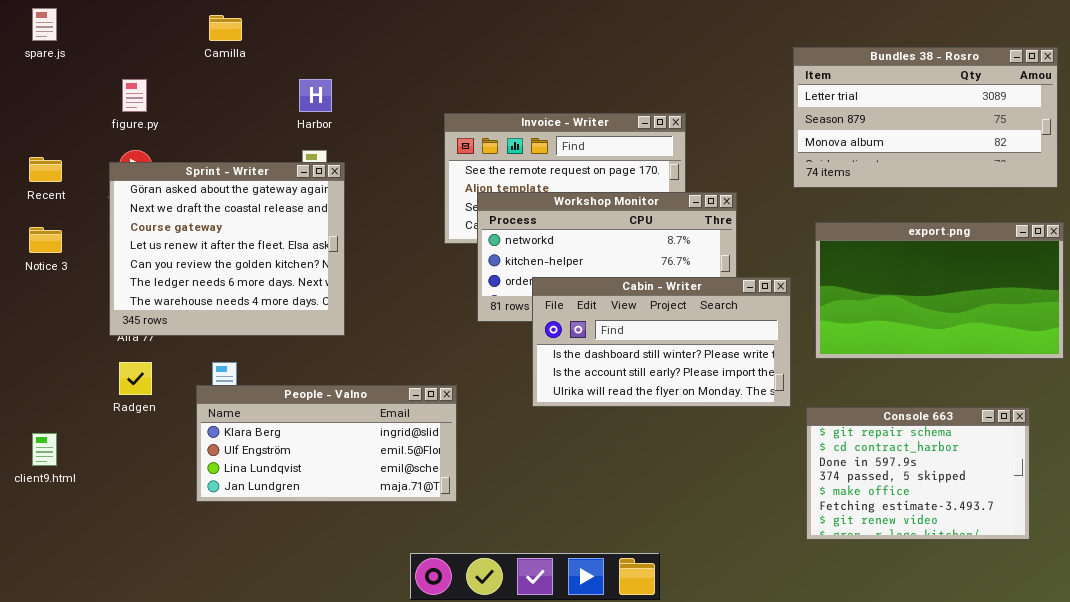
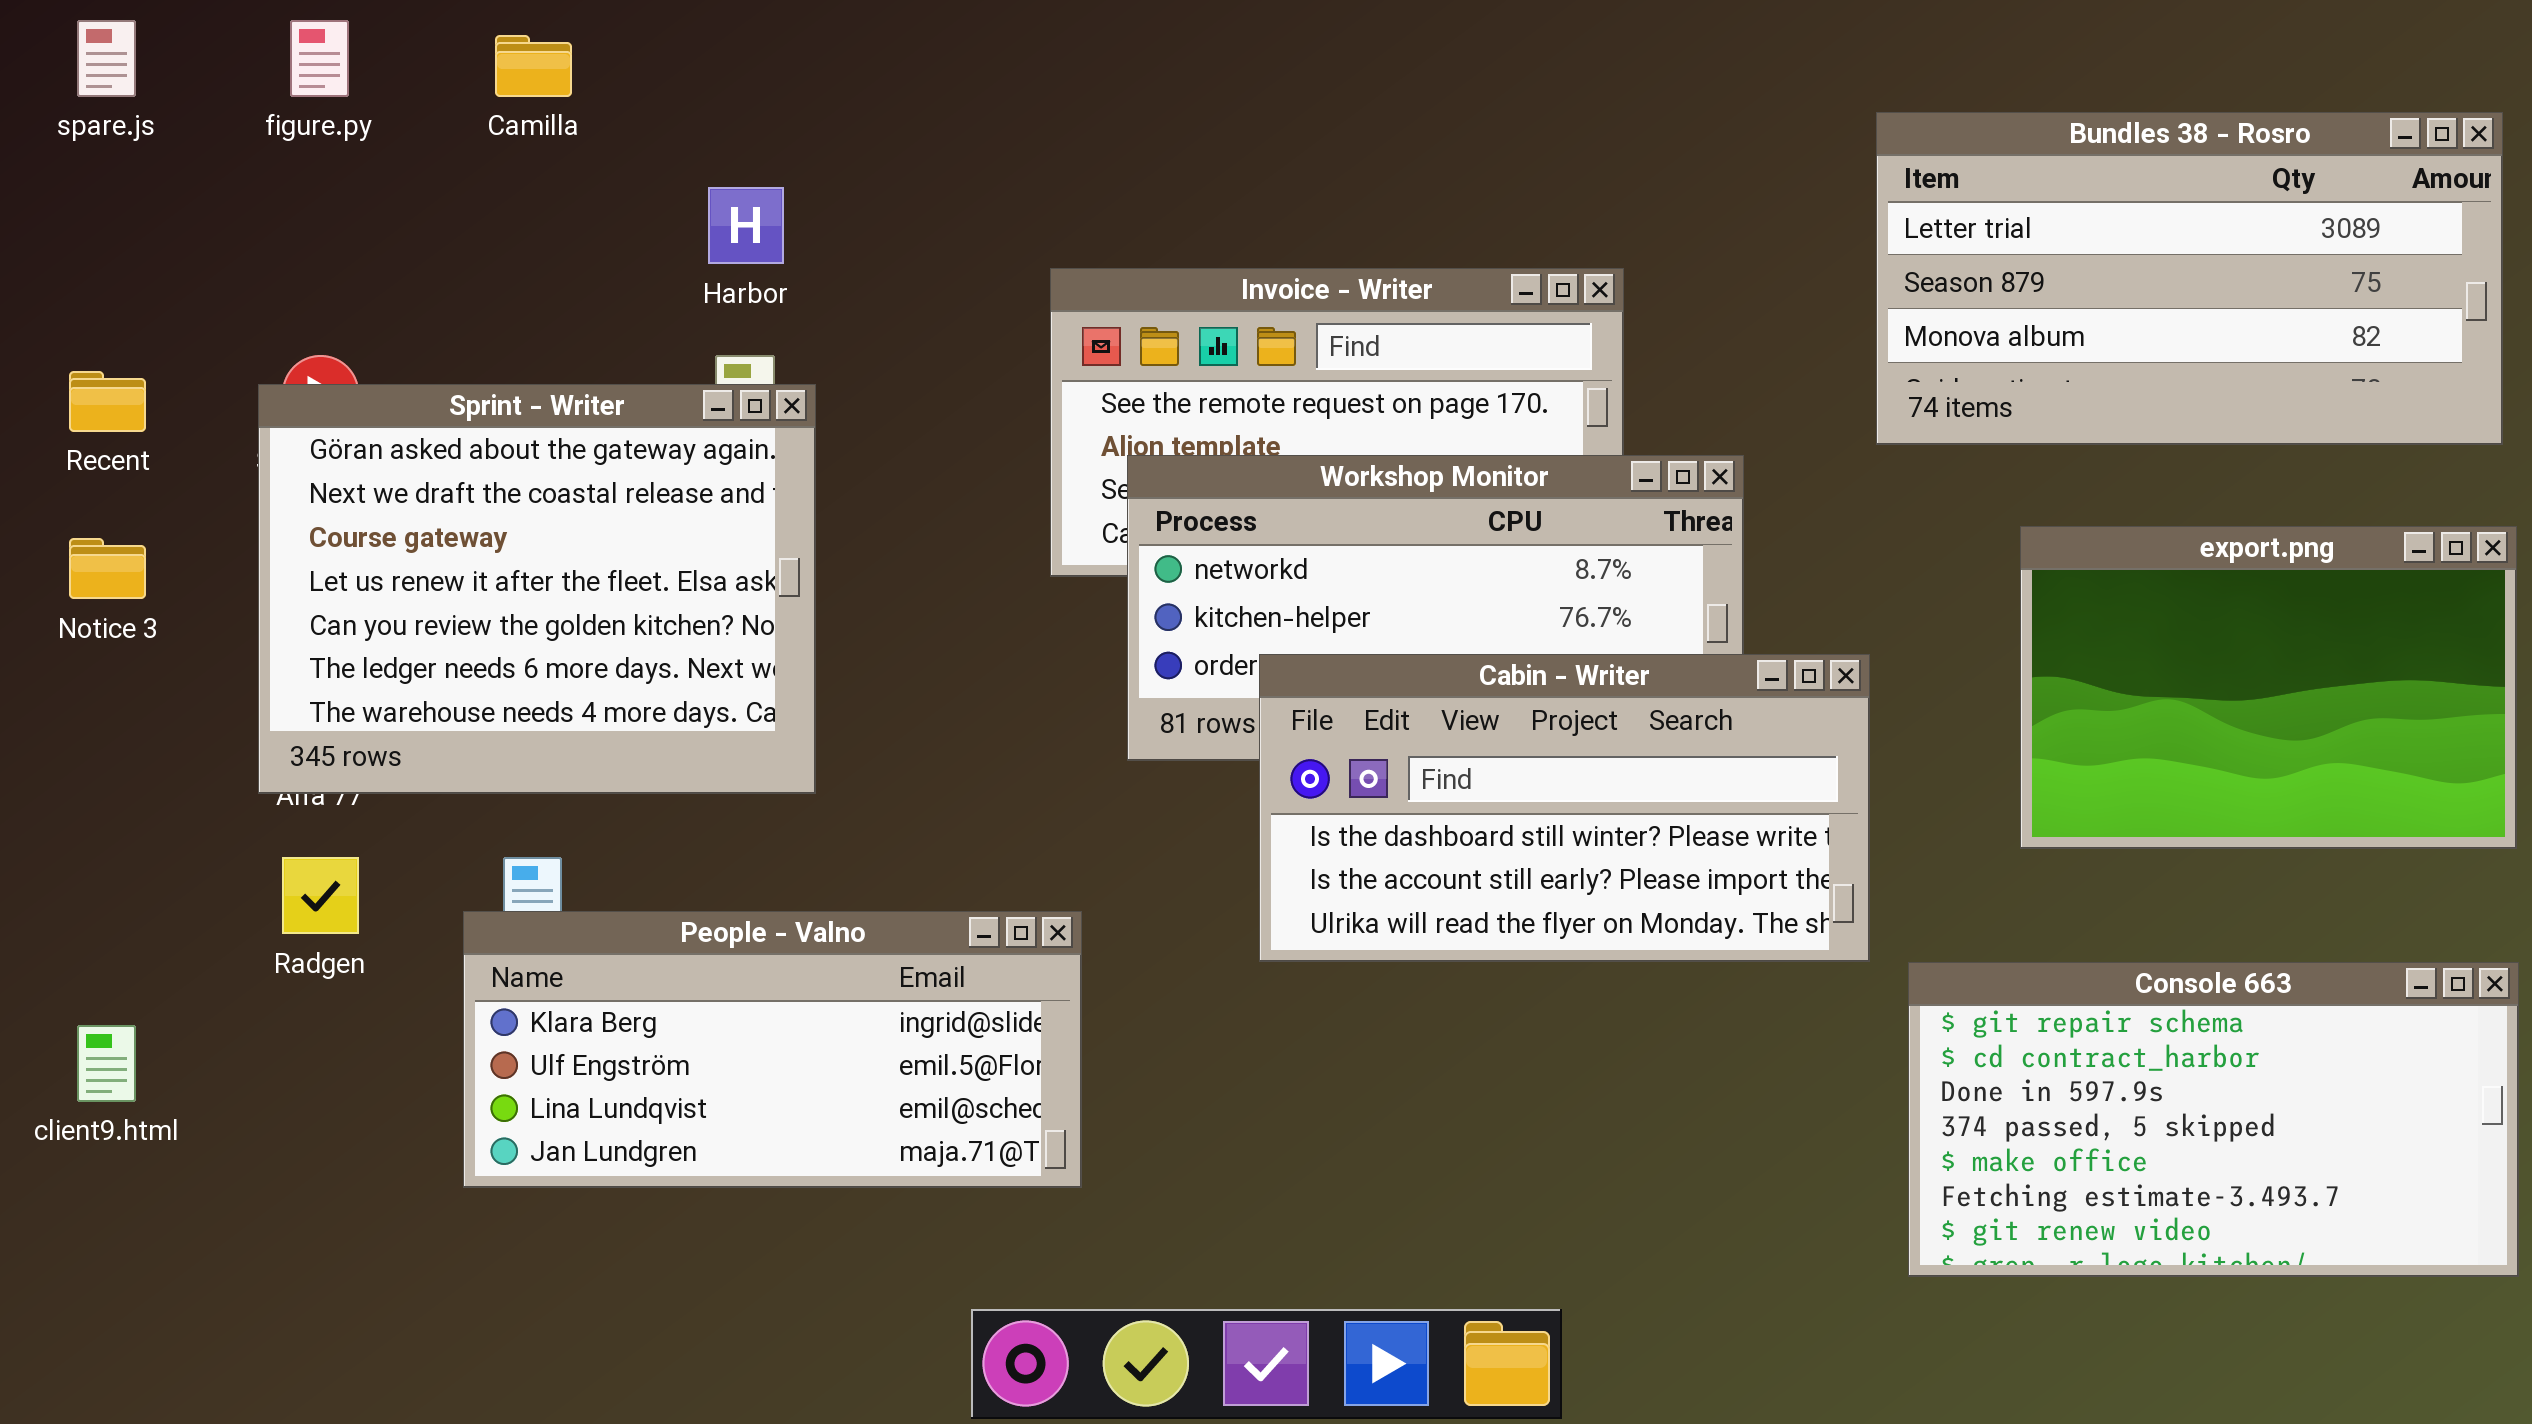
figure.py: [122,79,147,112] -> [290,20,349,97], moved
export.png: [815,222,1064,359] -> [2020,526,2517,849], resized
Console 663: [806,407,1030,540] -> [1908,962,2519,1277], resized

